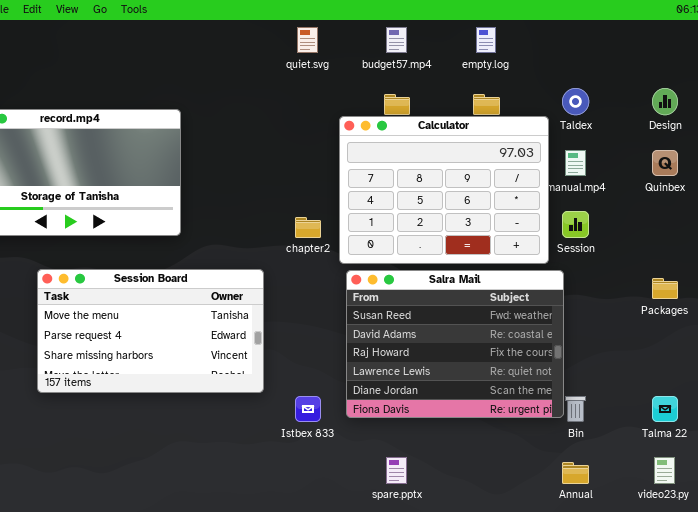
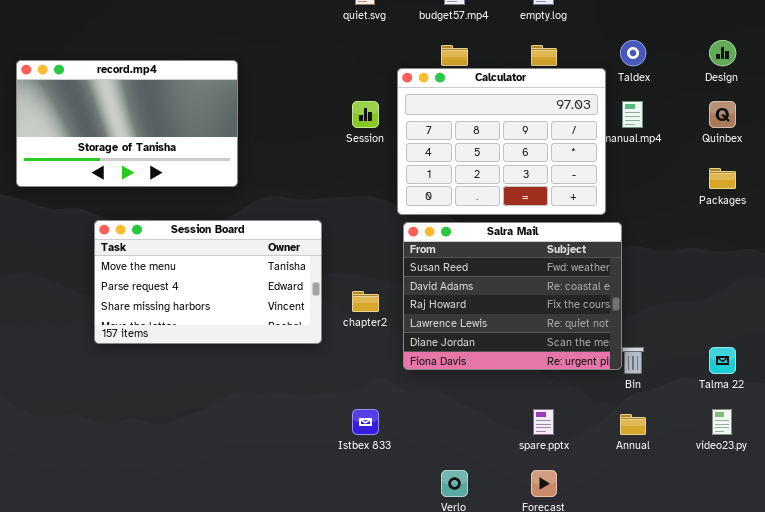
Session: [562,211,589,238] -> [352,101,379,128], moved
chapter2: [295,217,321,238] -> [352,291,379,312], moved
Packages: [652,278,678,299] -> [709,168,736,189], moved
Istbex 833: [295,396,321,422] -> [352,409,379,435], moved
spare.pptx: [386,457,407,484] -> [533,409,554,435], moved

